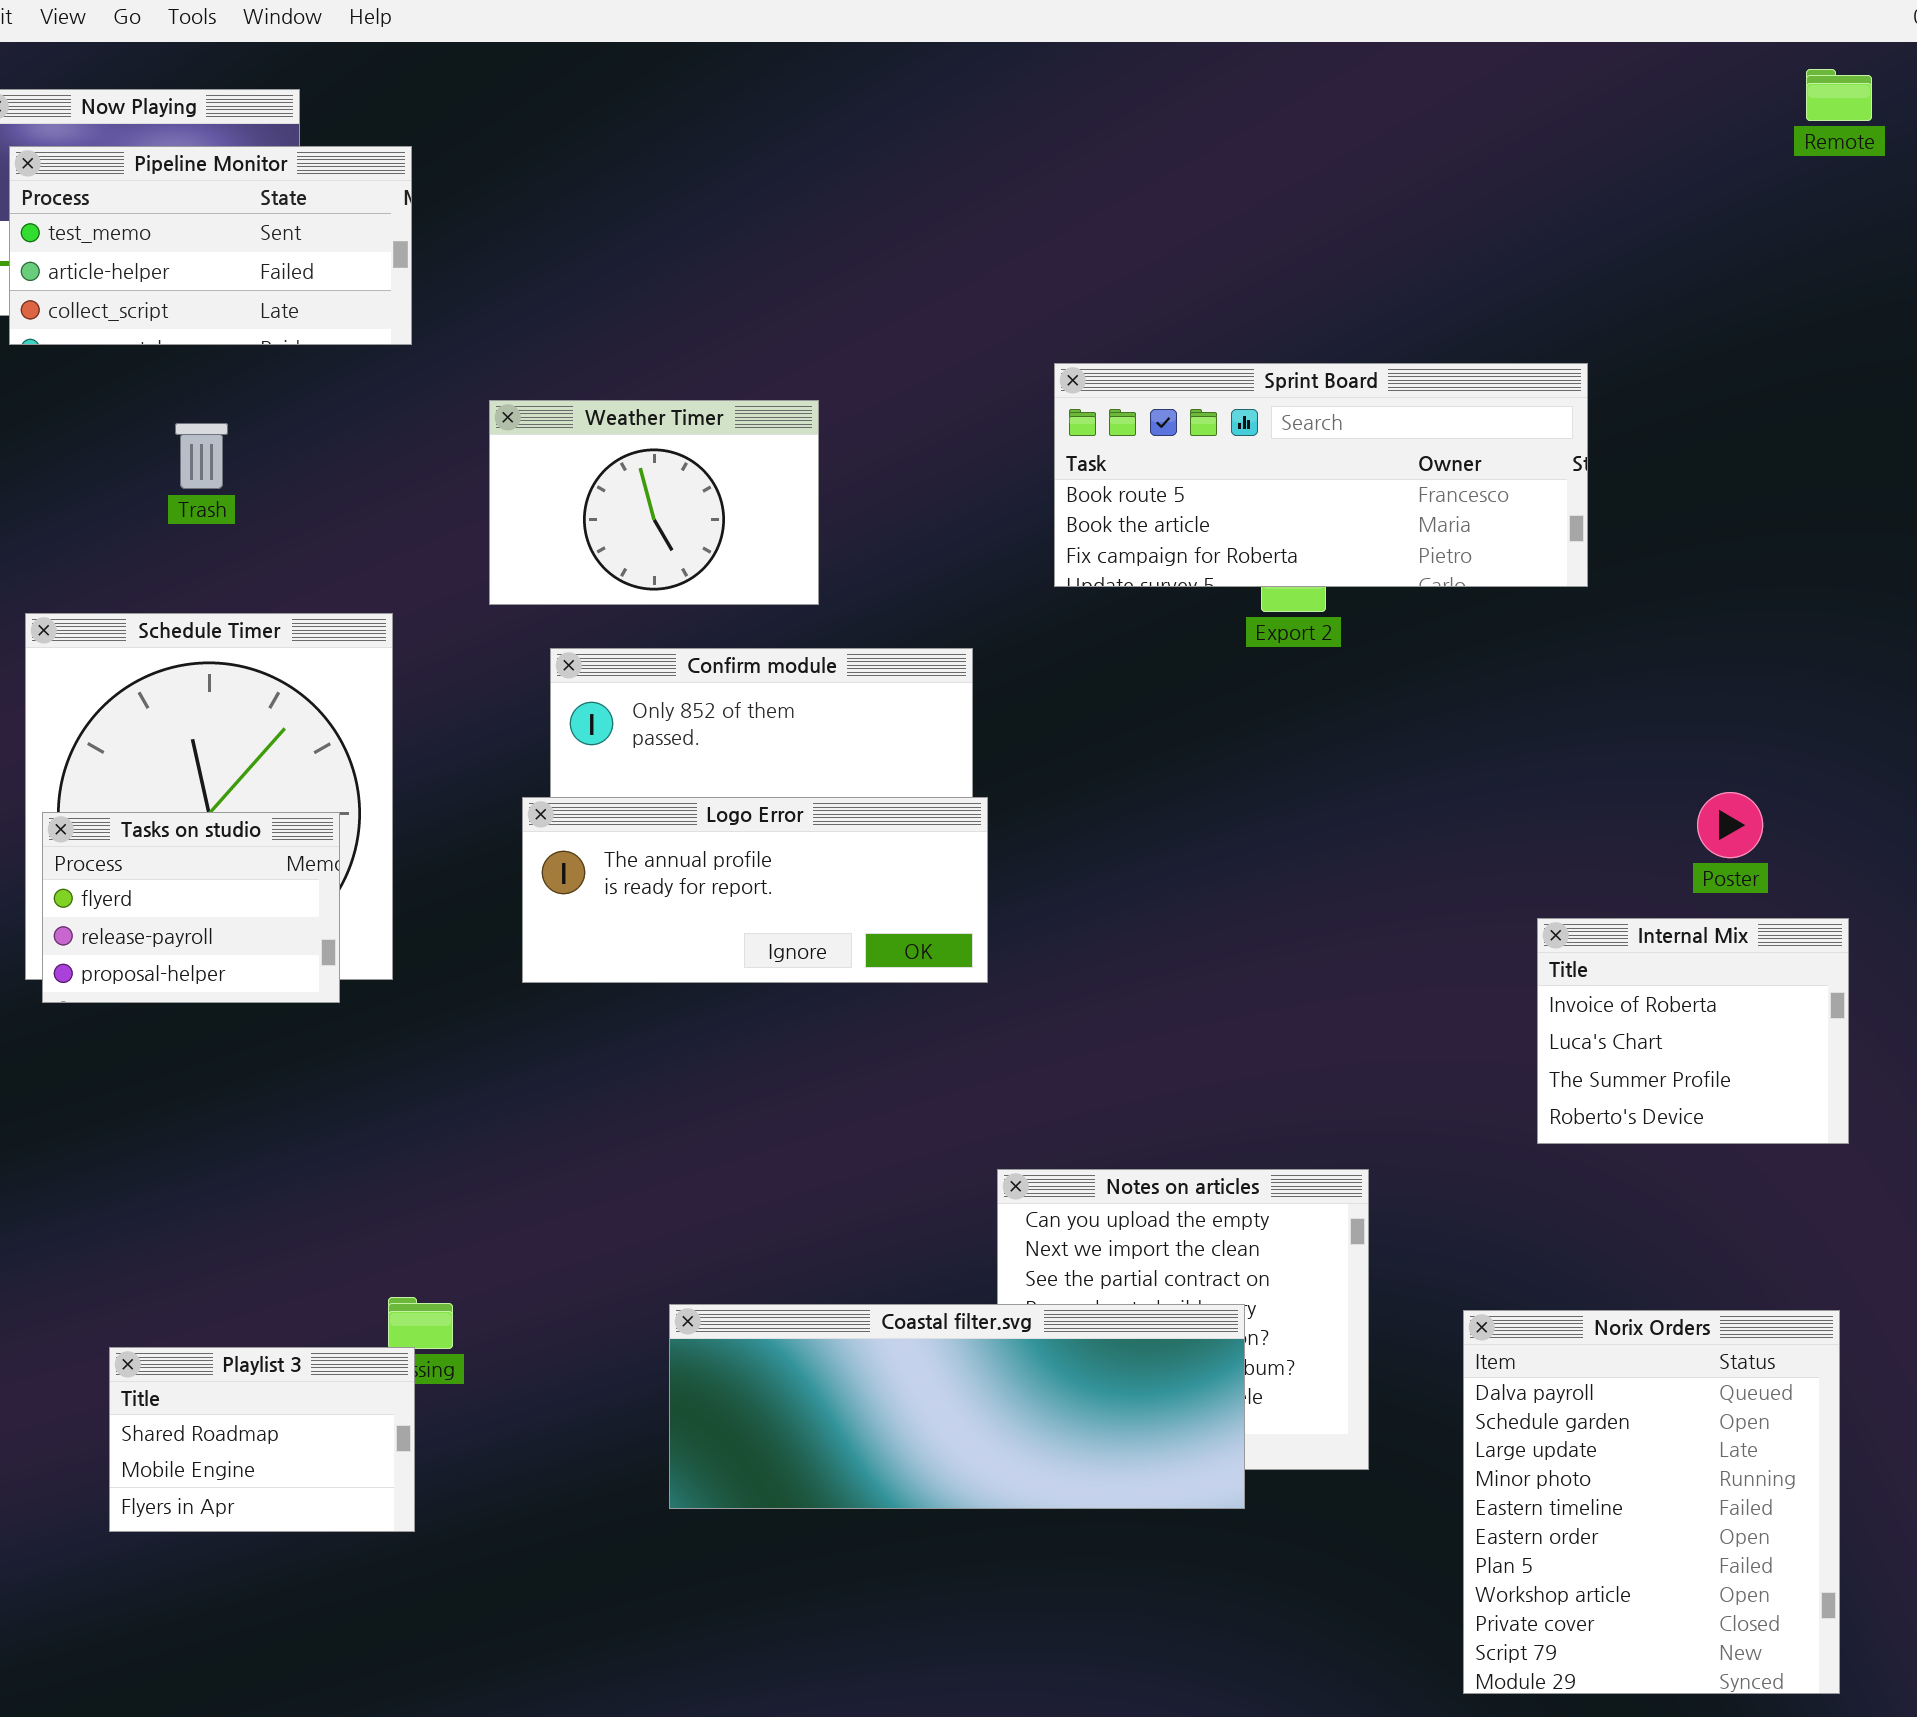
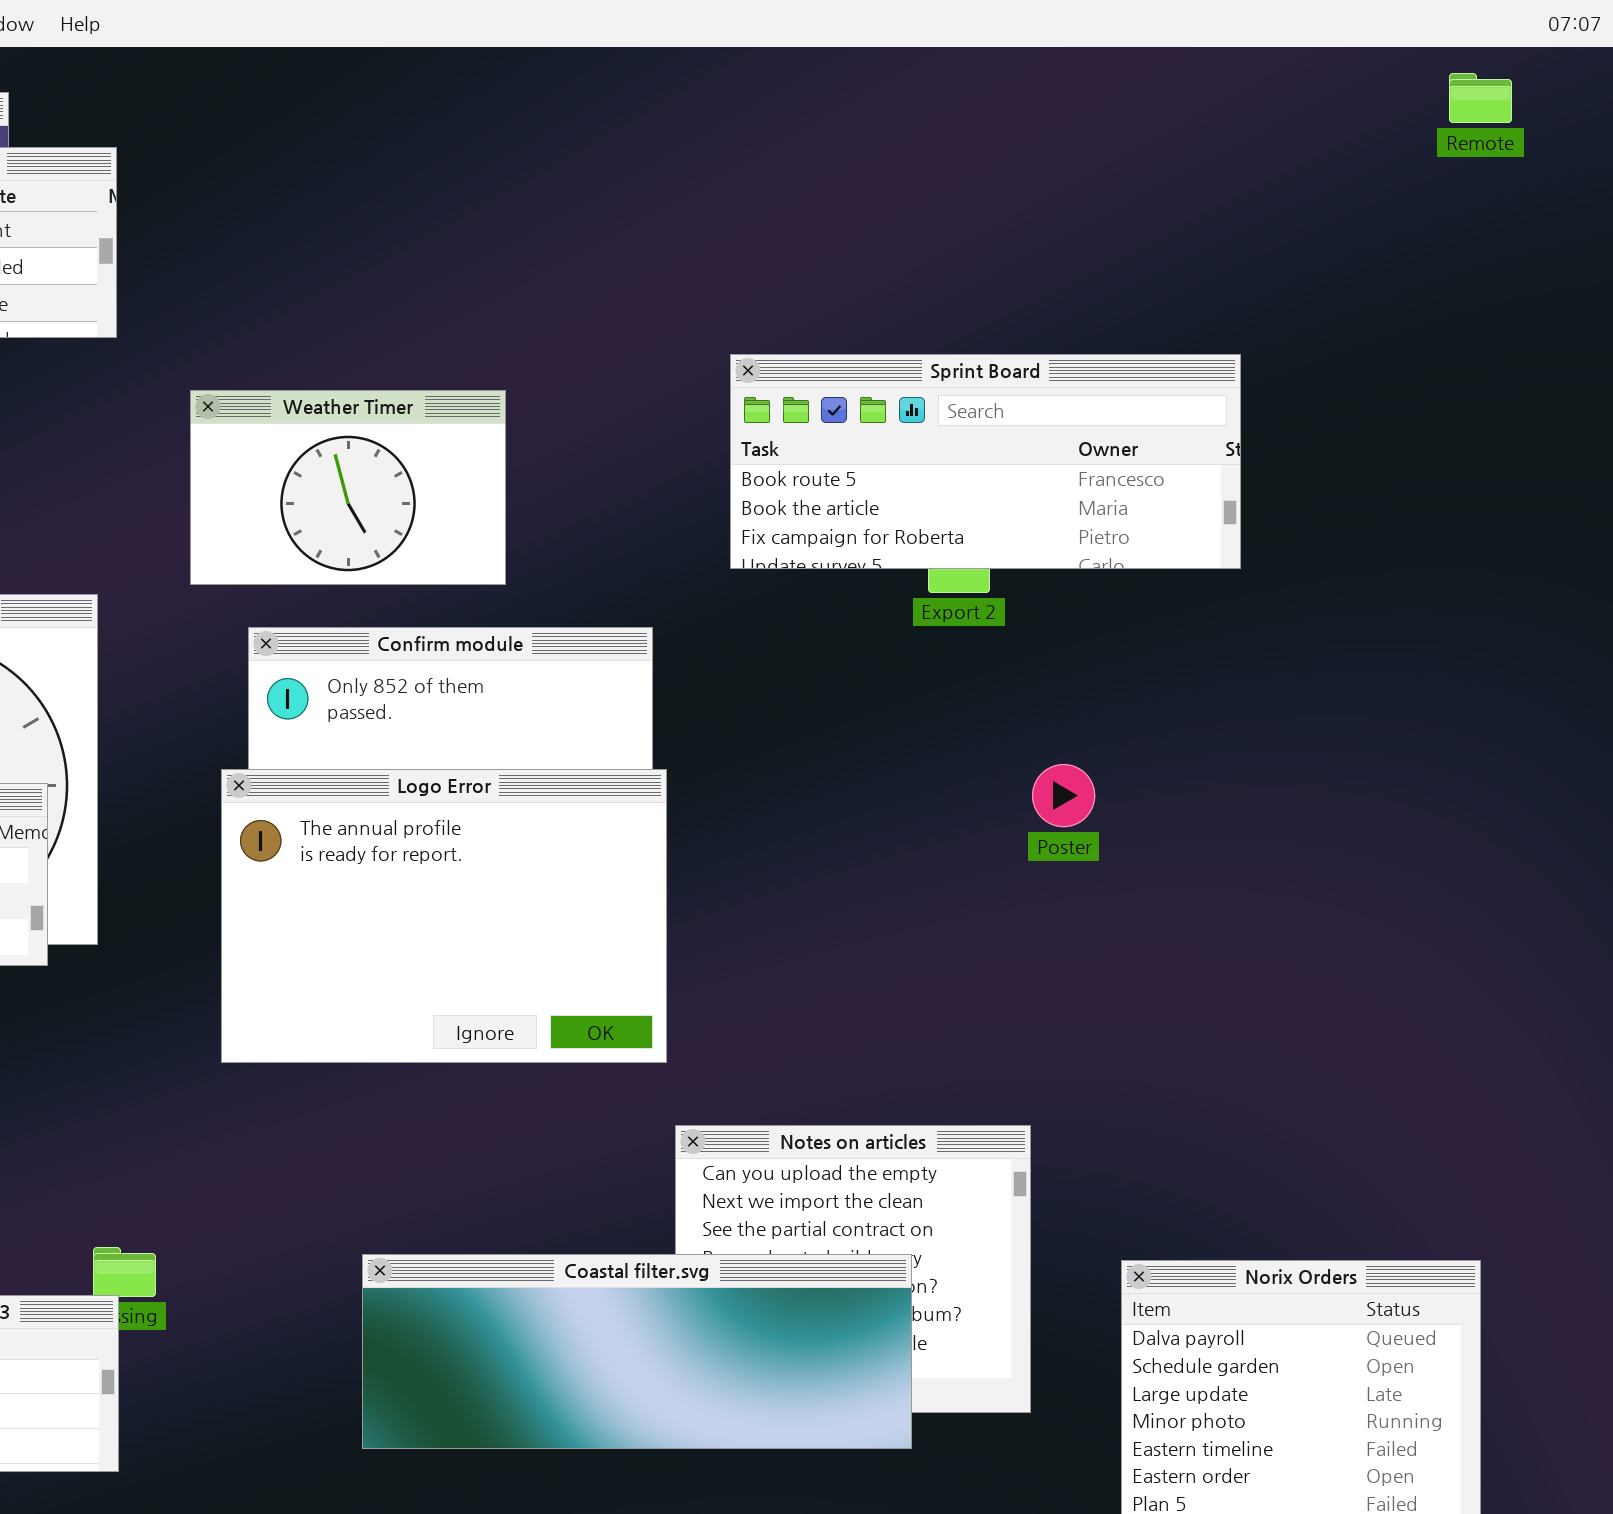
Poster: [1697,792,1763,858] -> [1032,764,1095,827], moved
Logo Error: [522,797,988,983] -> [221,769,667,1063], resized
Internal Mix: [1537,918,1849,1144] -> none, closed

